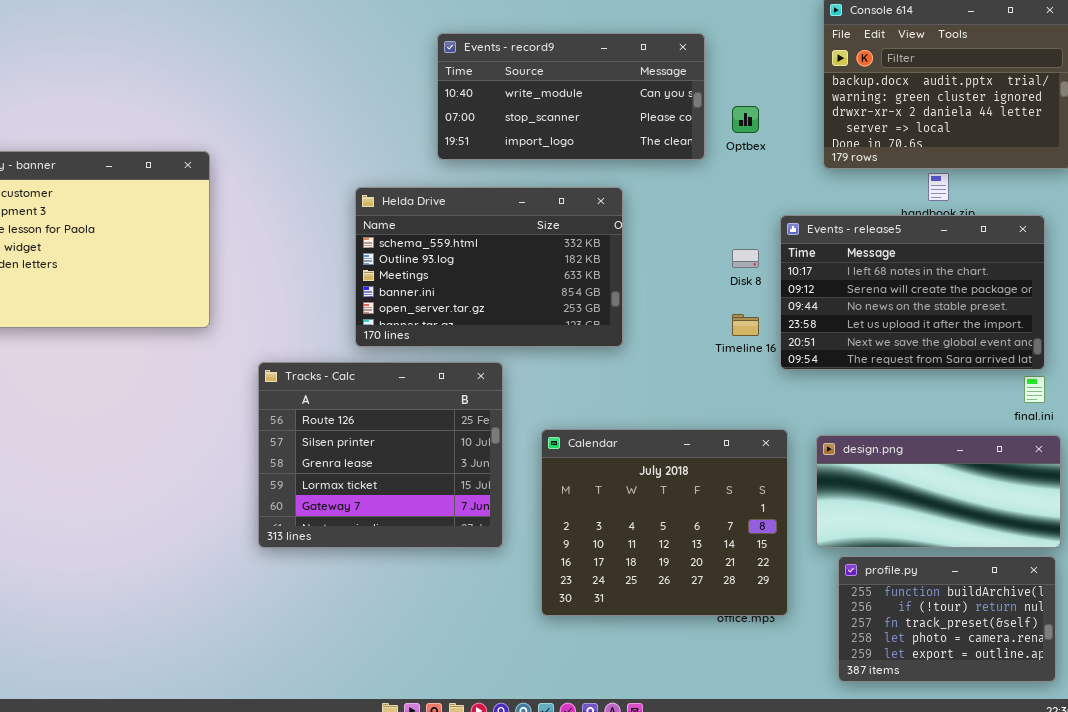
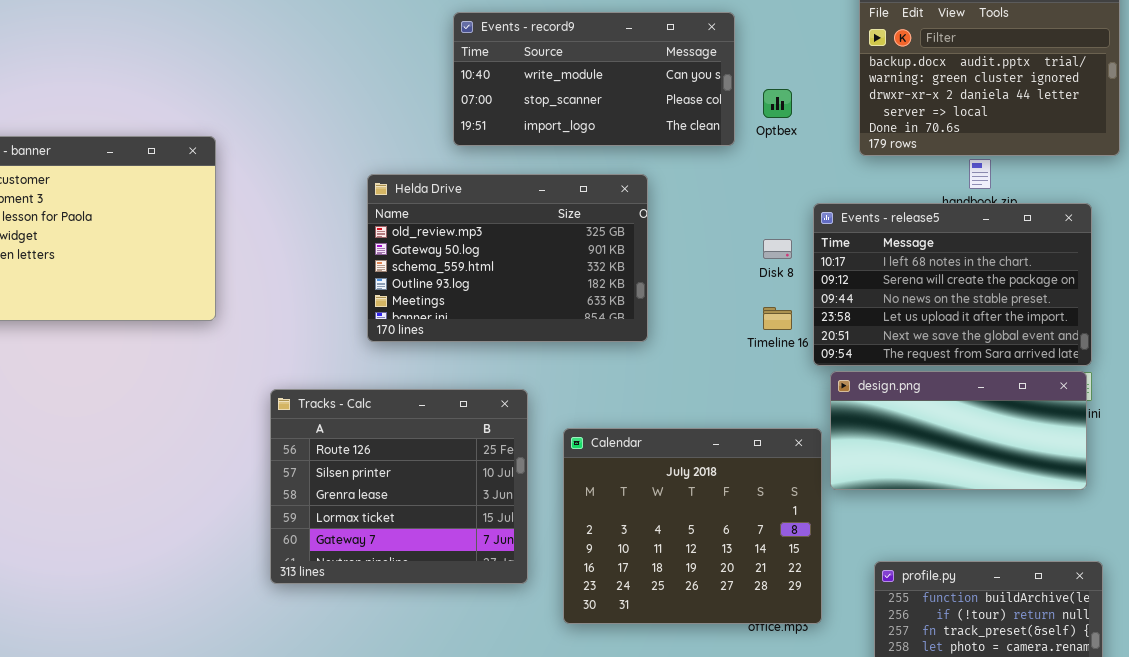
Helda Drive: [355,187,623,347] -> [367,174,648,342], scrolled up 2 rows
Tracks - Calc: [258,362,503,548] -> [270,389,528,584], moved
design.png: [816,435,1061,548] -> [830,371,1087,490], moved

